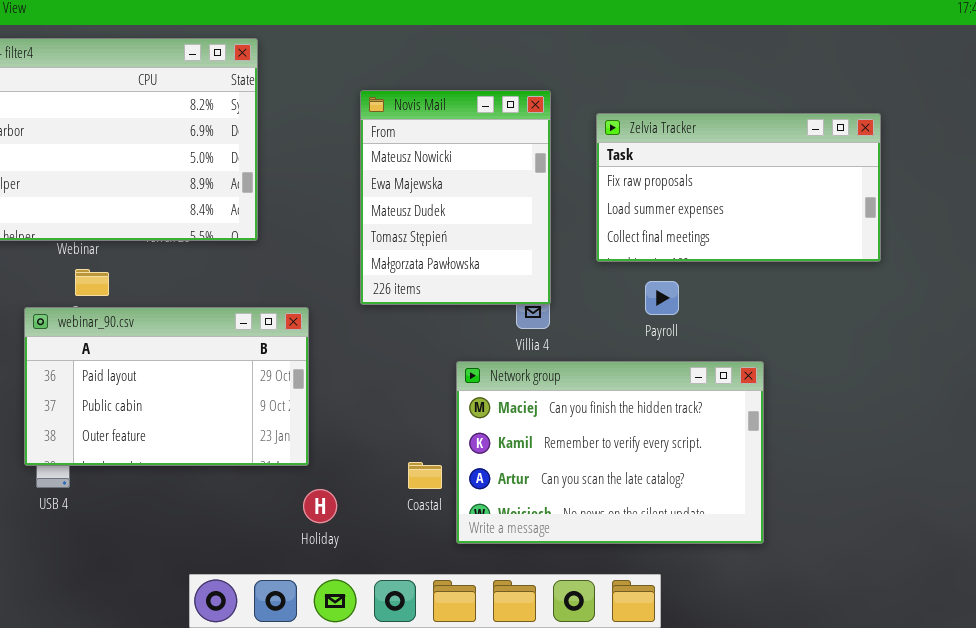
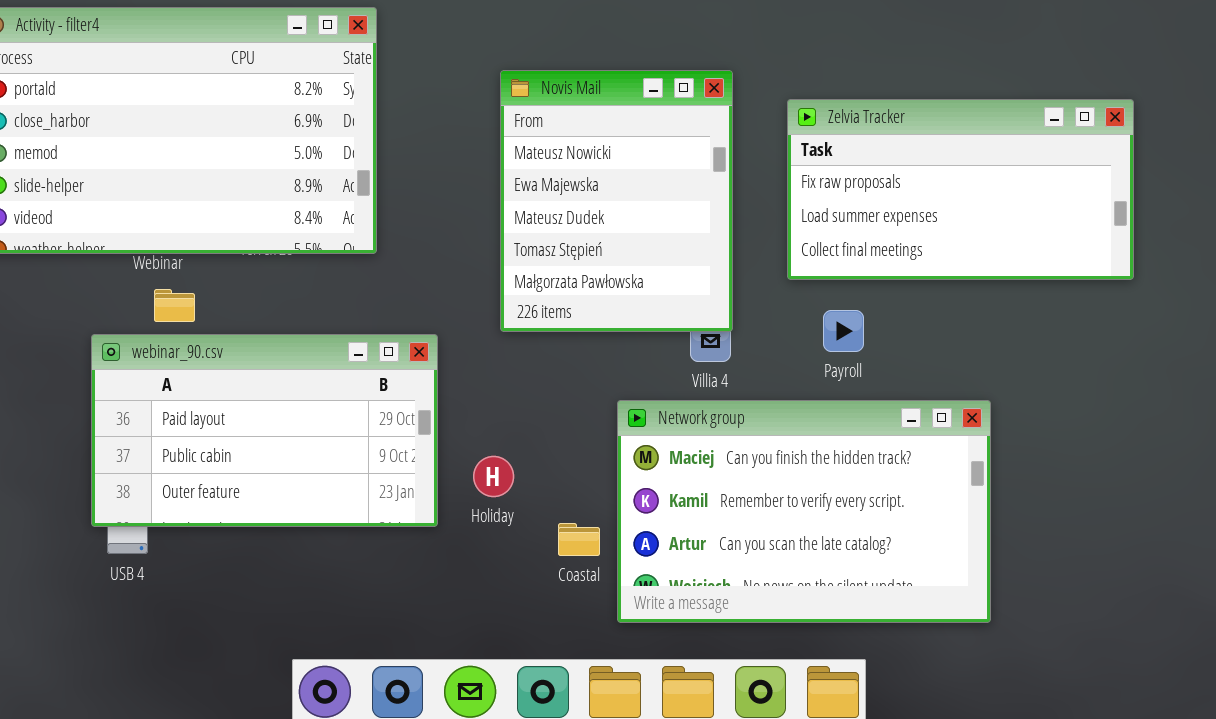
Payroll: [645,281,679,315] -> [823,310,864,352], moved
Holiday: [303,489,337,523] -> [473,456,514,497], moved

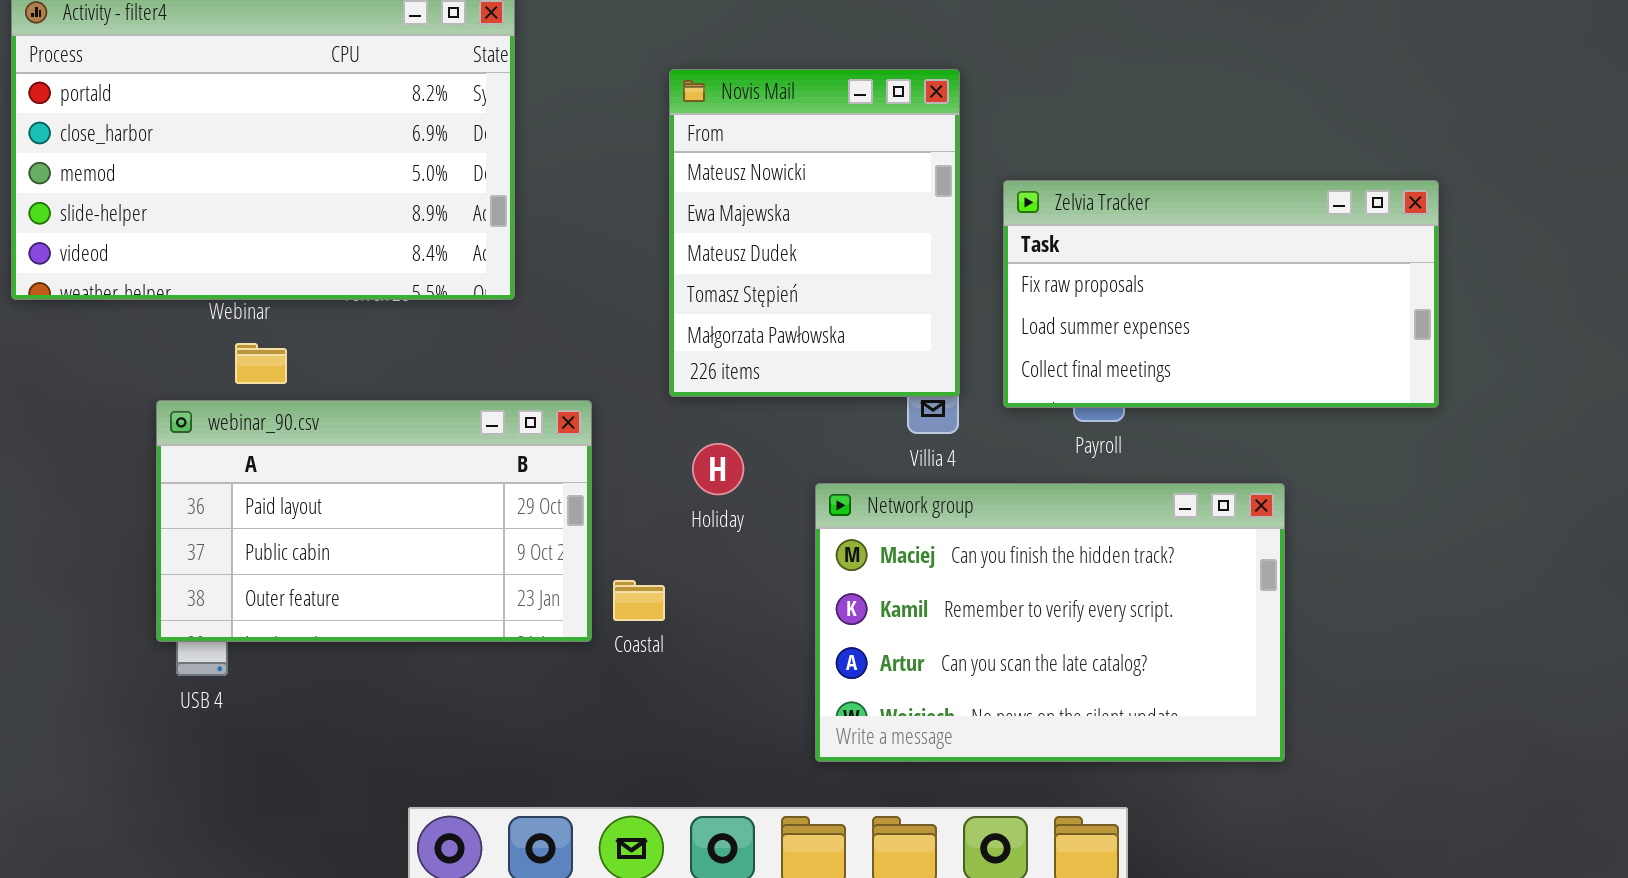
Zelvia Tracker: [787,99,1134,280] -> [1003,180,1439,408], moved
Holiday: [473,456,514,497] -> [692,443,744,495], moved
Coastal: [558,523,600,556] -> [613,580,665,621], moved

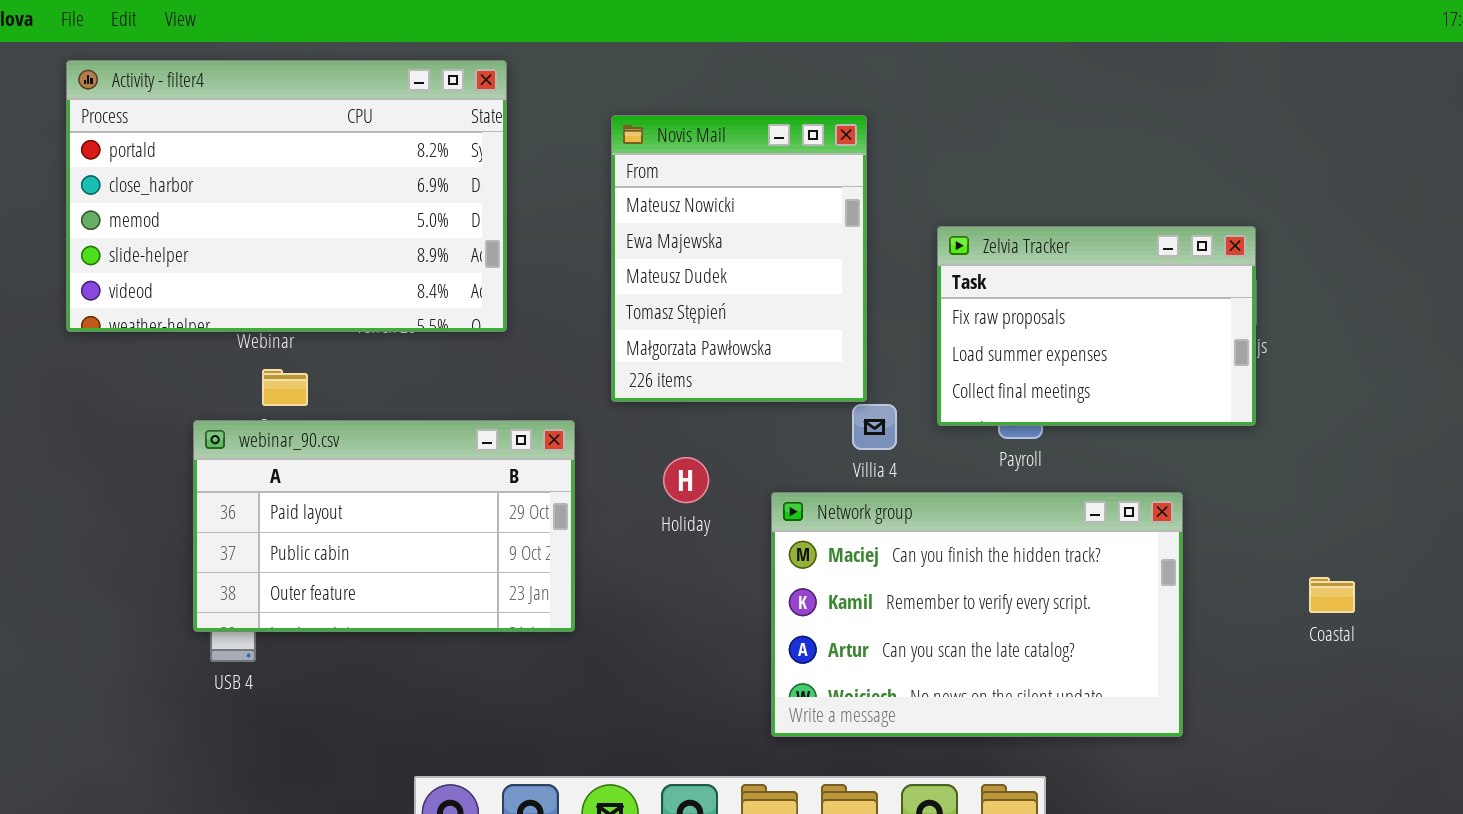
Novis Mail: [669,69,960,397] -> [611,115,867,402], moved
Zelvia Tracker: [1003,180,1439,408] -> [937,226,1256,426], resized
Coastal: [613,580,665,621] -> [1309,577,1355,613], moved

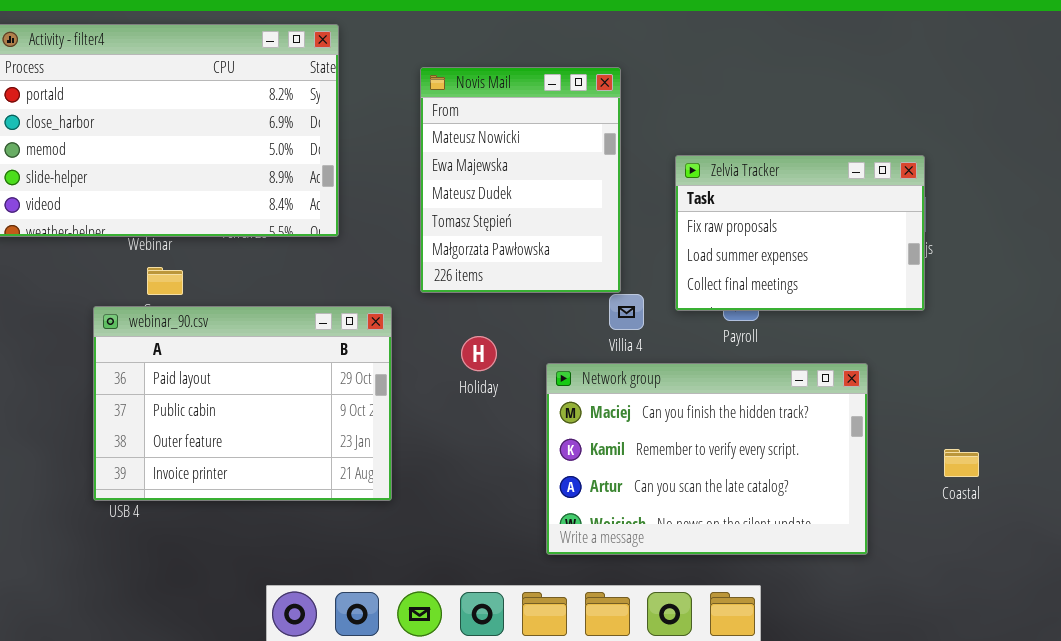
webinar_90.csv: [193,420,575,632] -> [93,306,392,501], resized
Coastal: [1309,577,1355,613] -> [944,449,979,477], moved

